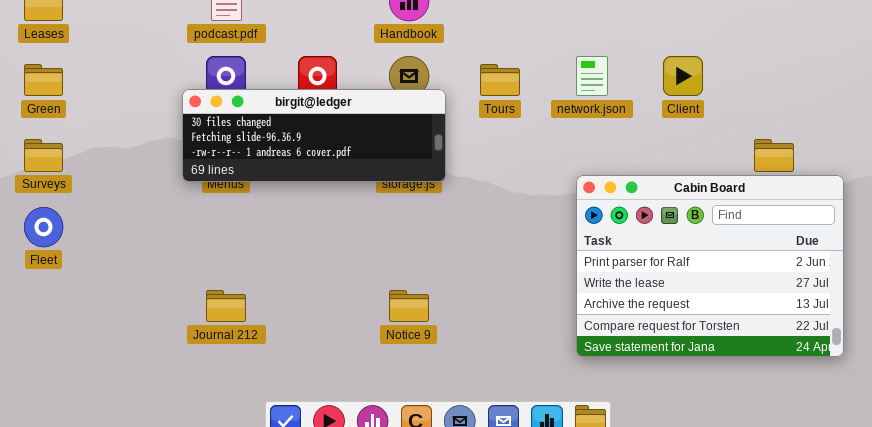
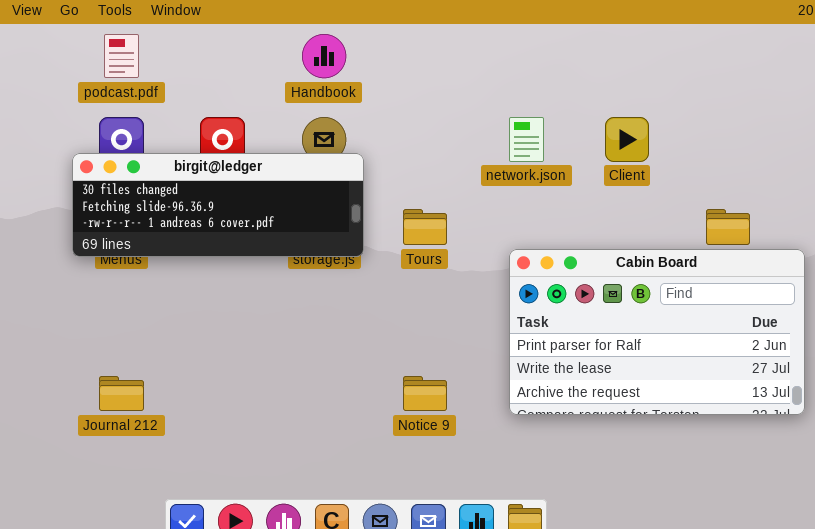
Tours: [480,64,520,96] -> [403,209,447,245], moved
Cabin Board: [576,175,844,357] -> [509,249,805,415], resized
Notice 9: [389,290,429,322] -> [403,376,447,411], moved

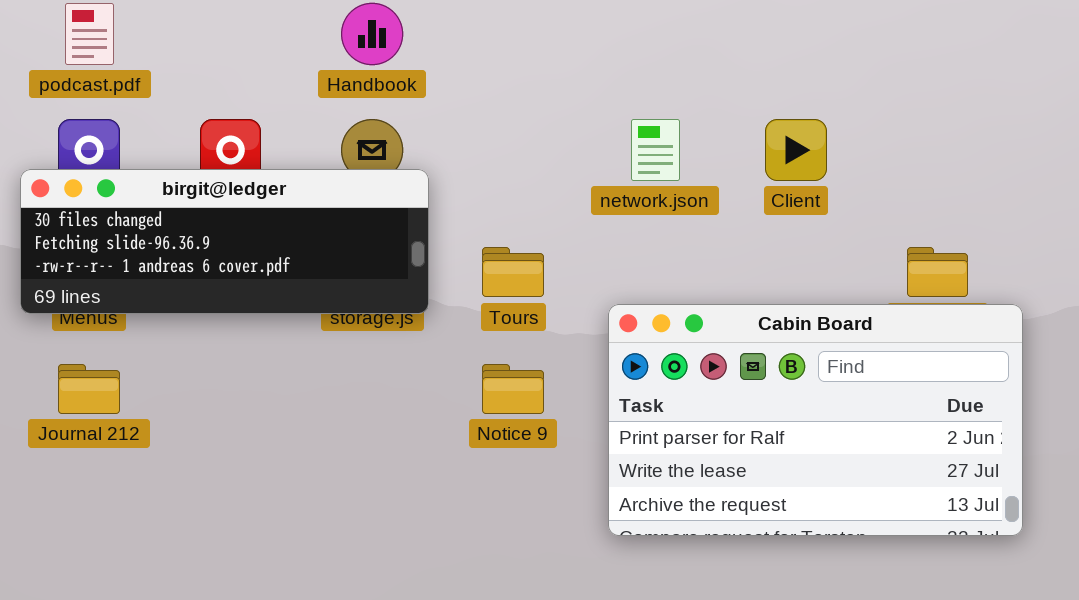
Cabin Board: [509,249,805,415] -> [608,304,1023,536], moved
Journal 212: [99,376,144,411] -> [58,364,120,414], moved
Notice 9: [403,376,447,411] -> [482,364,544,414], moved

